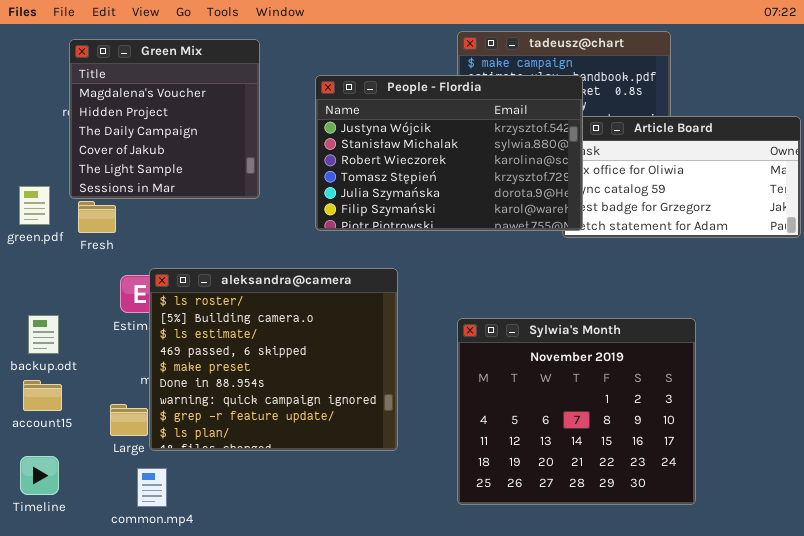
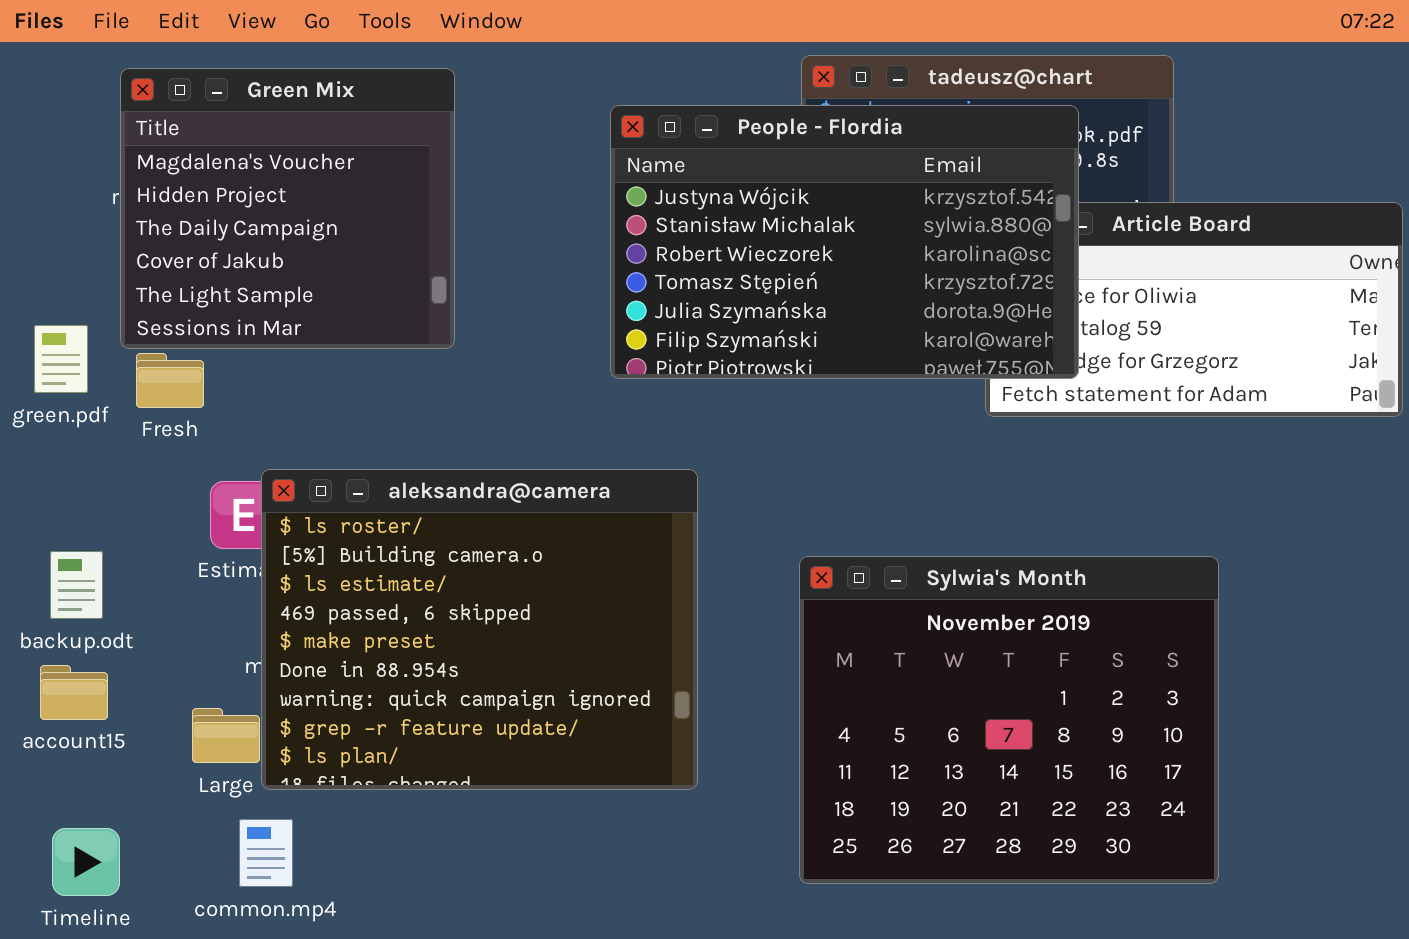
People - Flordia: [315,75,583,231] -> [610,105,1079,379], moved
Timeline: [20,456,59,495] -> [52,828,120,896], moved

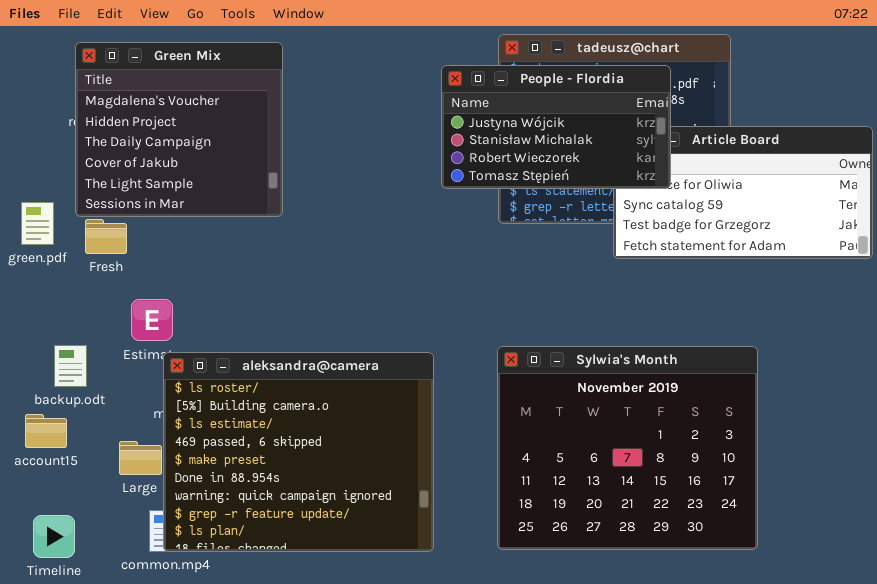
People - Flordia: [610,105,1079,379] -> [441,65,671,189], resized
aleksandra@camera: [261,469,698,790] -> [163,352,434,552], moved
backup.odt: [50,551,103,619] -> [54,345,87,387], moved

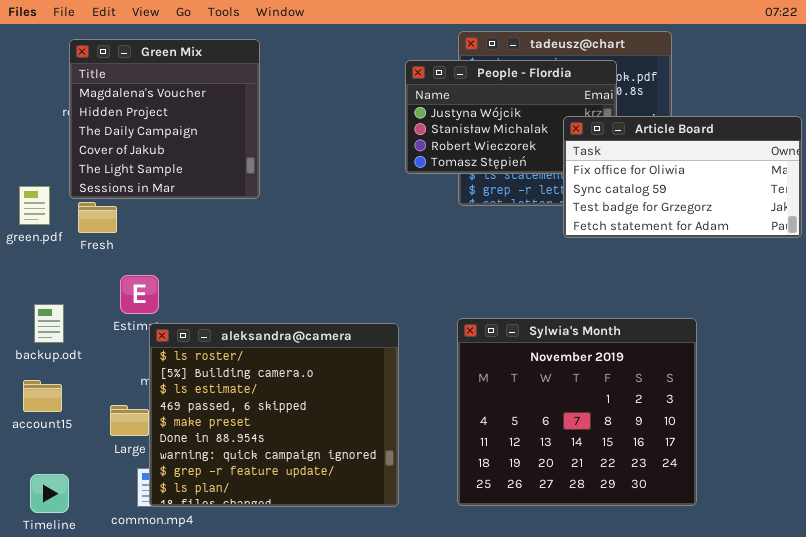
Article Board: [613,126,873,259] -> [563,116,802,238], raised
backup.odt: [54,345,87,387] -> [34,304,64,343], moved

